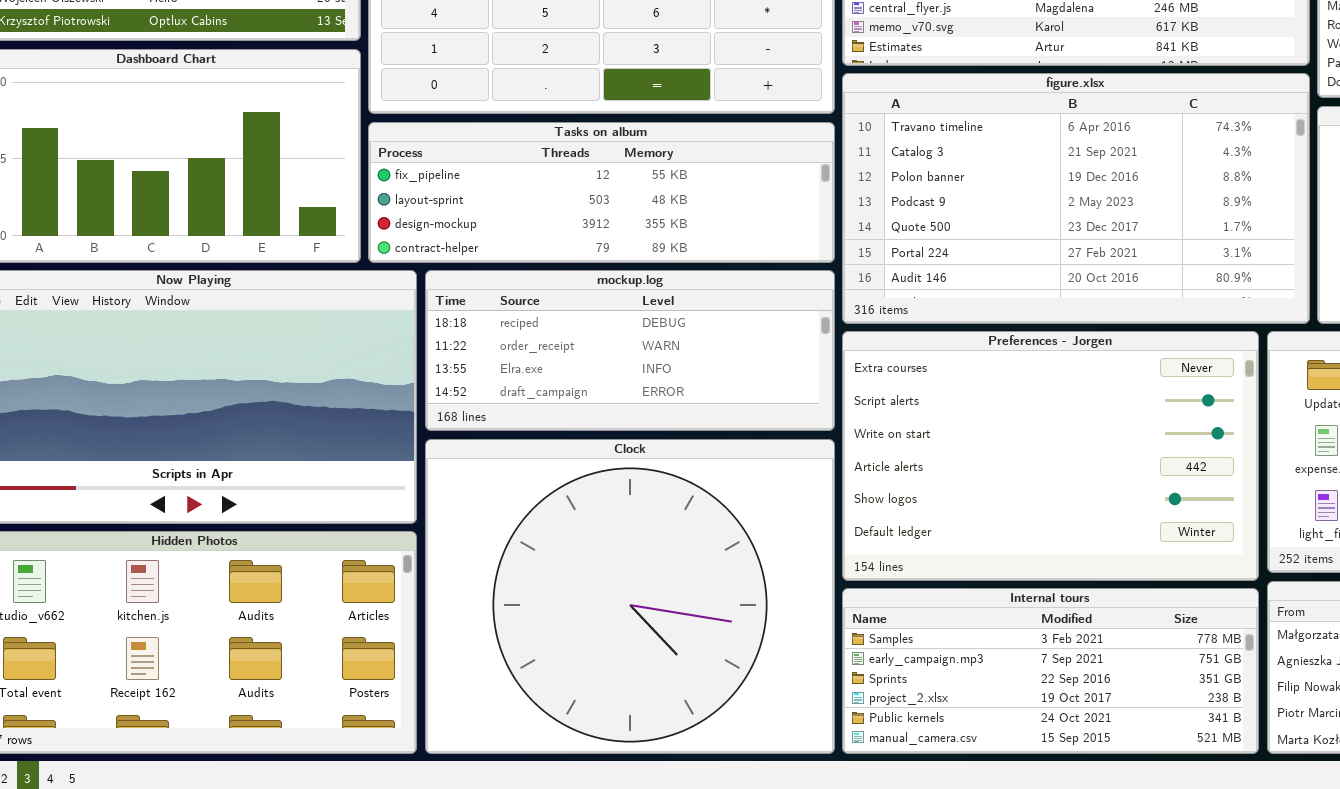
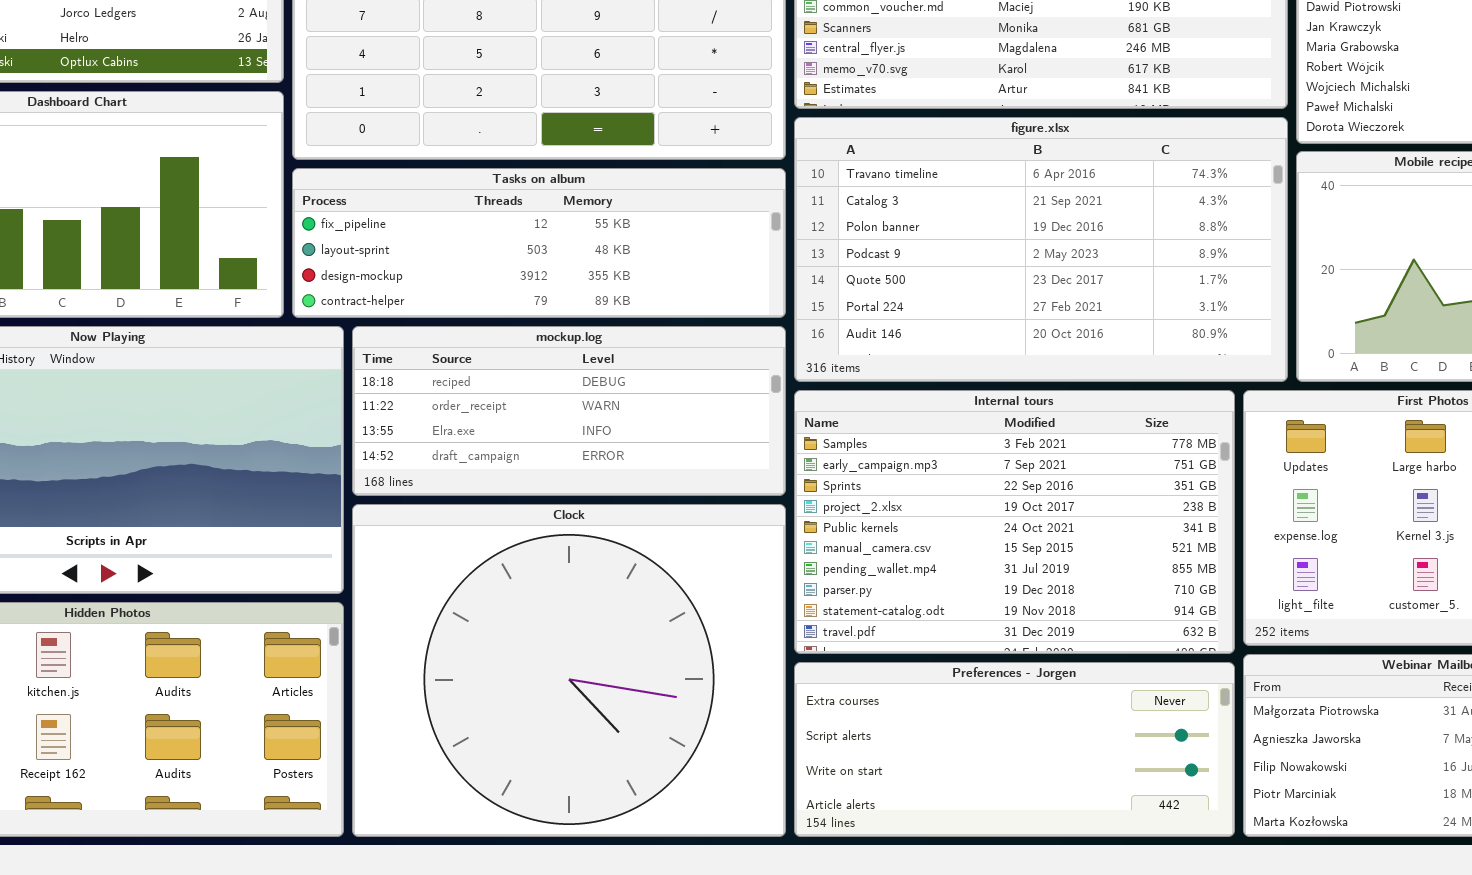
Preferences - Jorgen: [842,331,1259,581] -> [794,662,1235,837], moved, resized
Internal tours: [842,588,1259,754] -> [794,390,1235,654], moved, resized

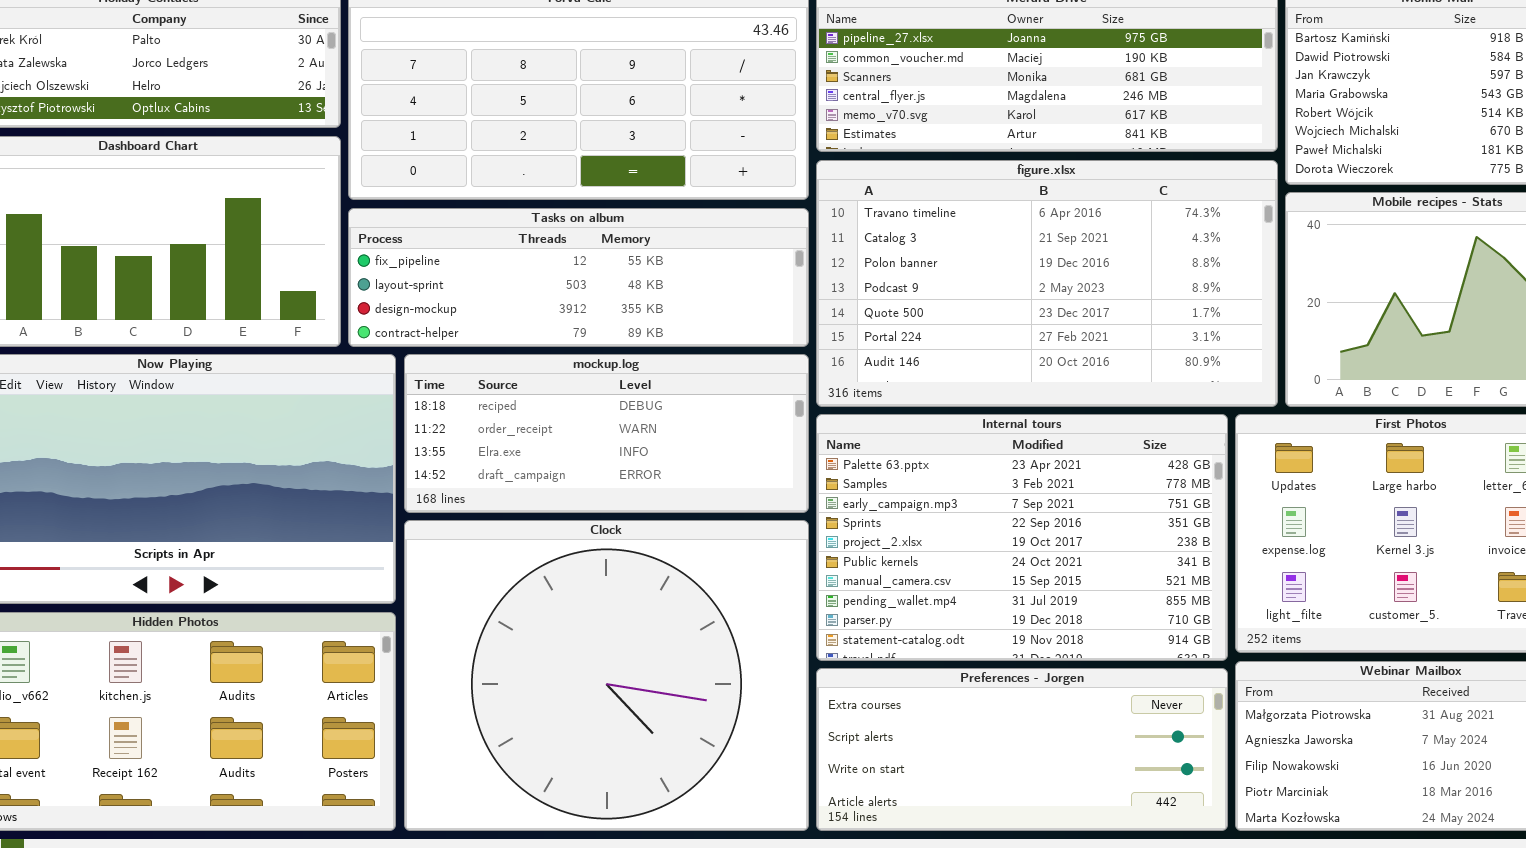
Internal tours: [794,390,1235,654] -> [816,414,1228,661], scrolled up 1 row

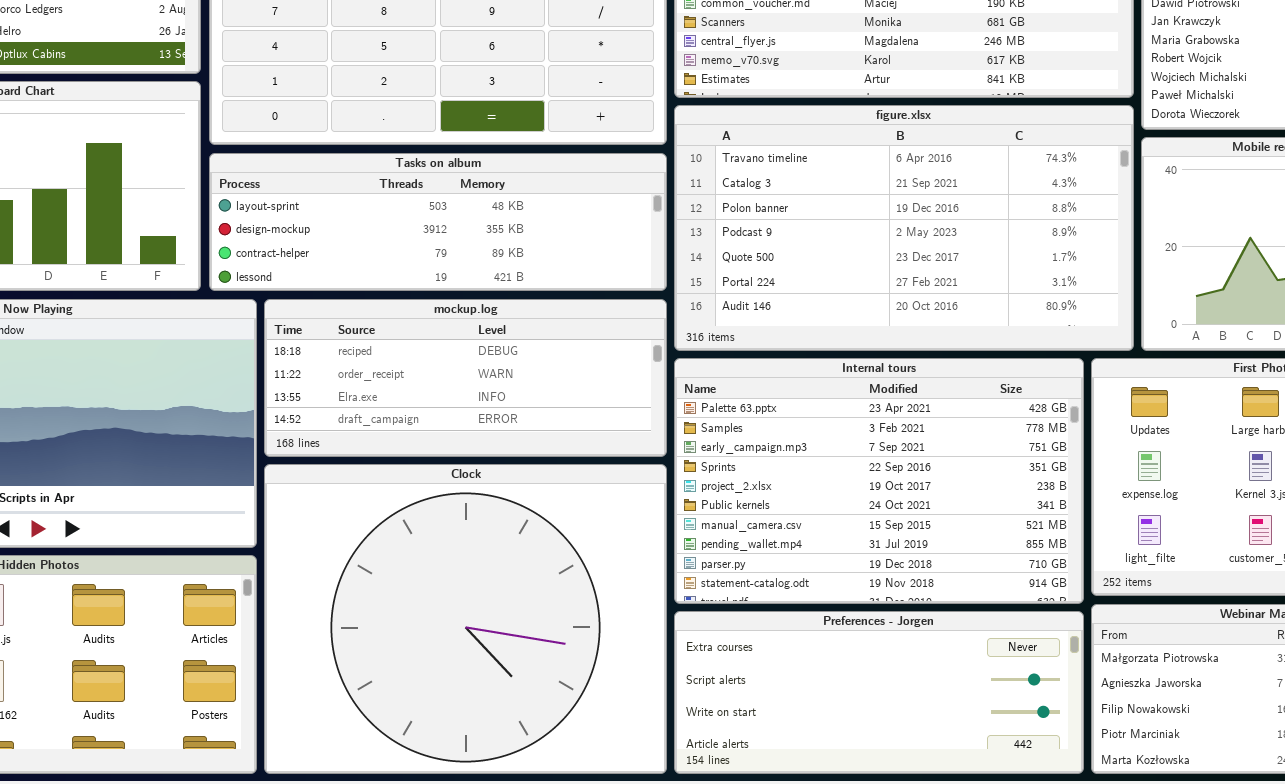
Tasks on album: [348,208,809,347] -> [209,153,667,291], scrolled down 1 row

